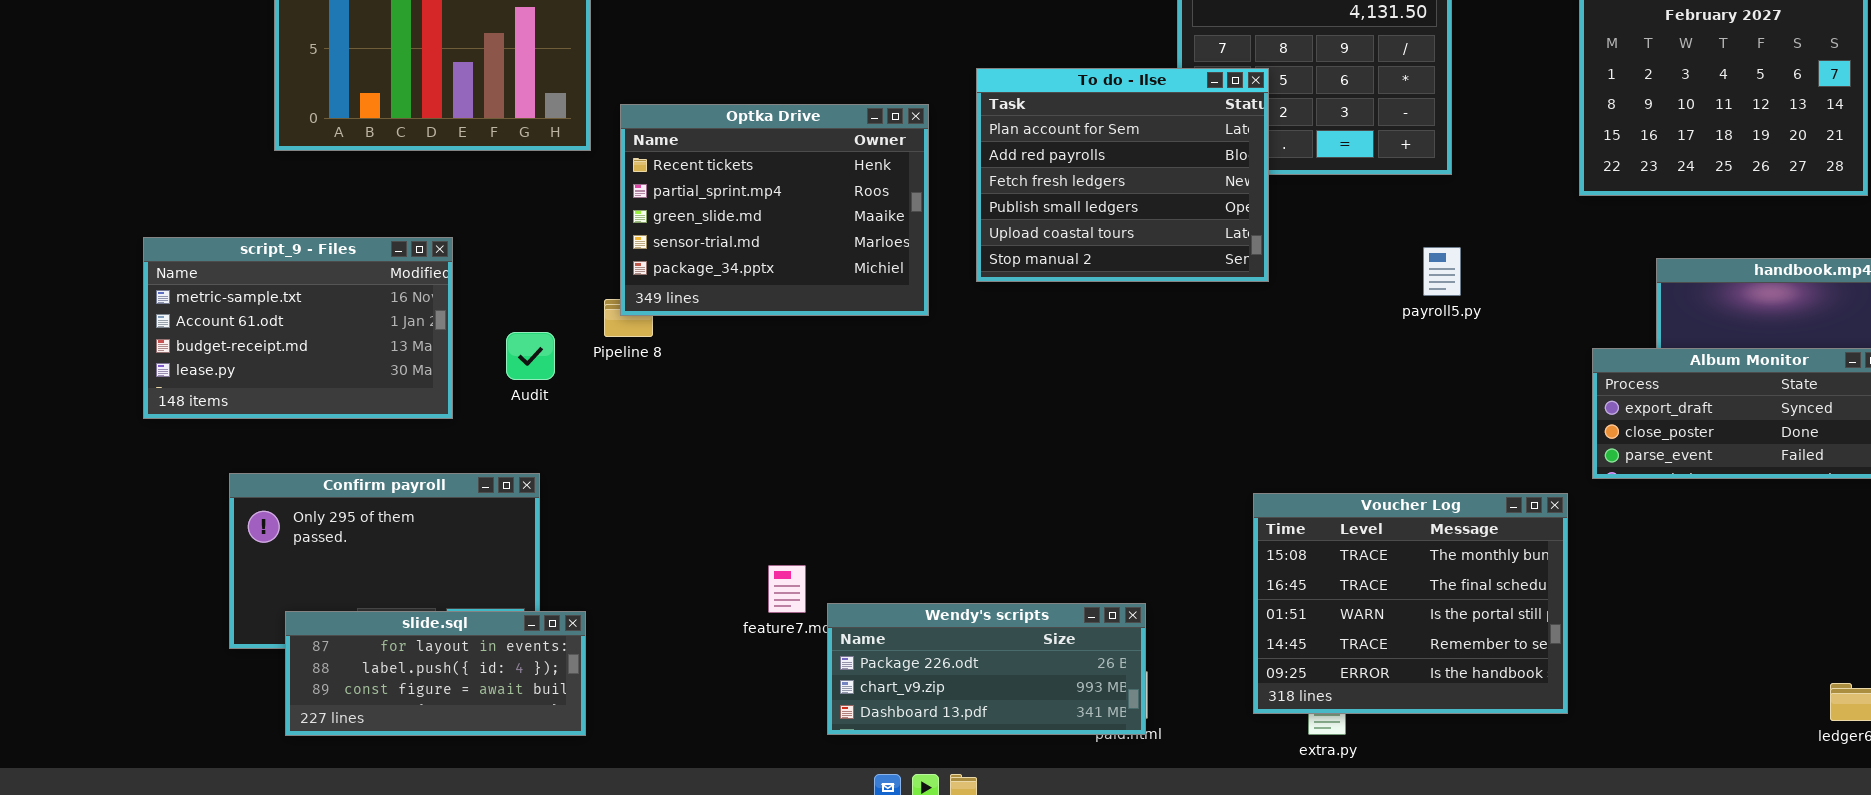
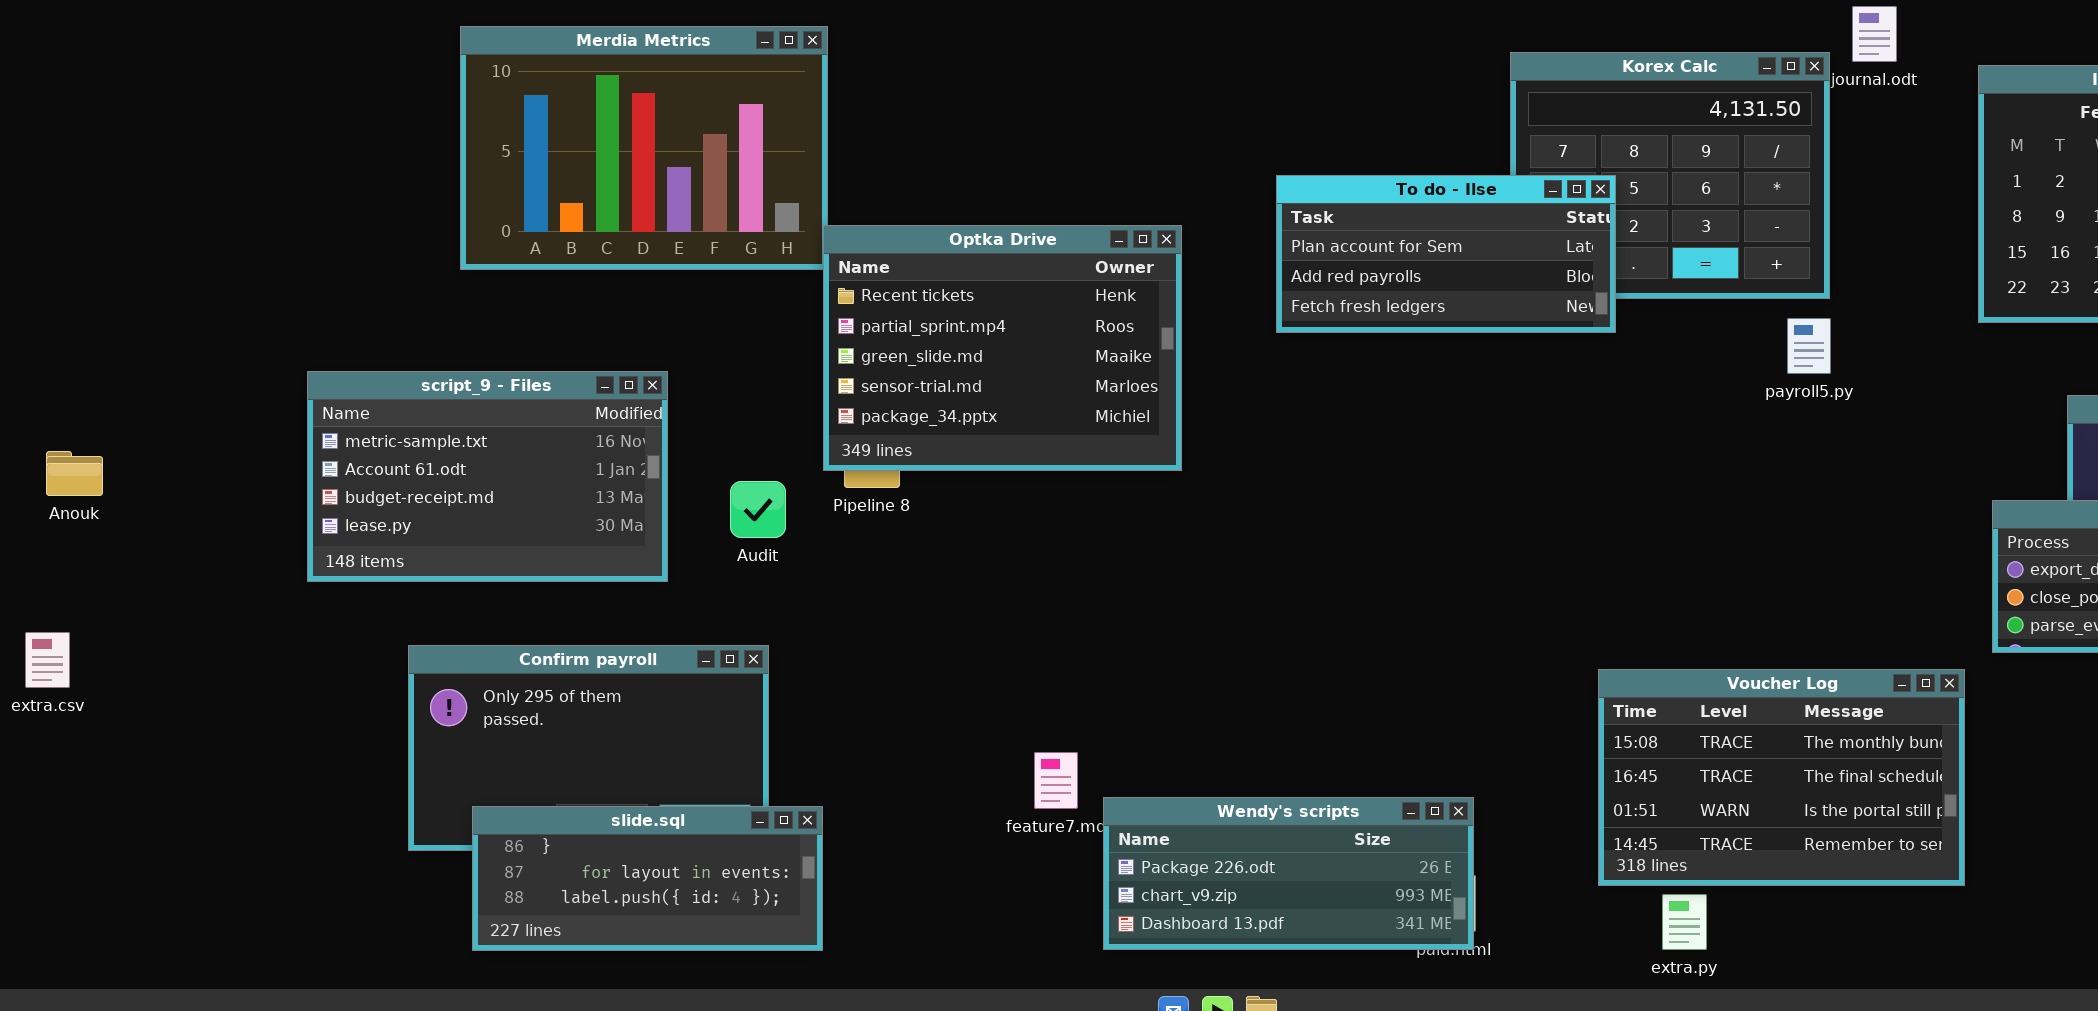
To do - Ilse: [976,68,1269,282] -> [1276,175,1616,333], resized
Optka Drive: [620,104,929,316] -> [823,225,1182,471], moved
payroll5.py: [1423,247,1461,296] -> [1787,318,1831,374], moved
Voucher Log: [1253,493,1568,714] -> [1598,669,1965,886], resized
slide.sql: [285,611,586,736] -> [472,806,823,951], scrolled up 1 row

